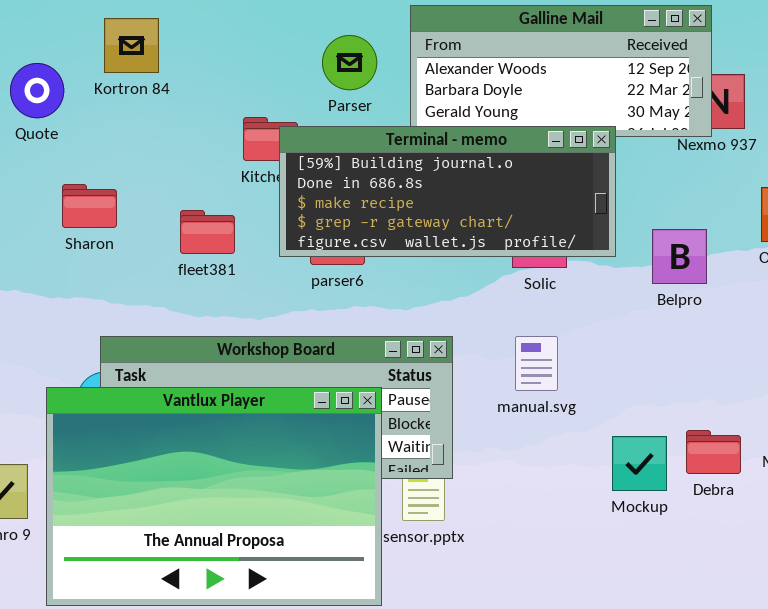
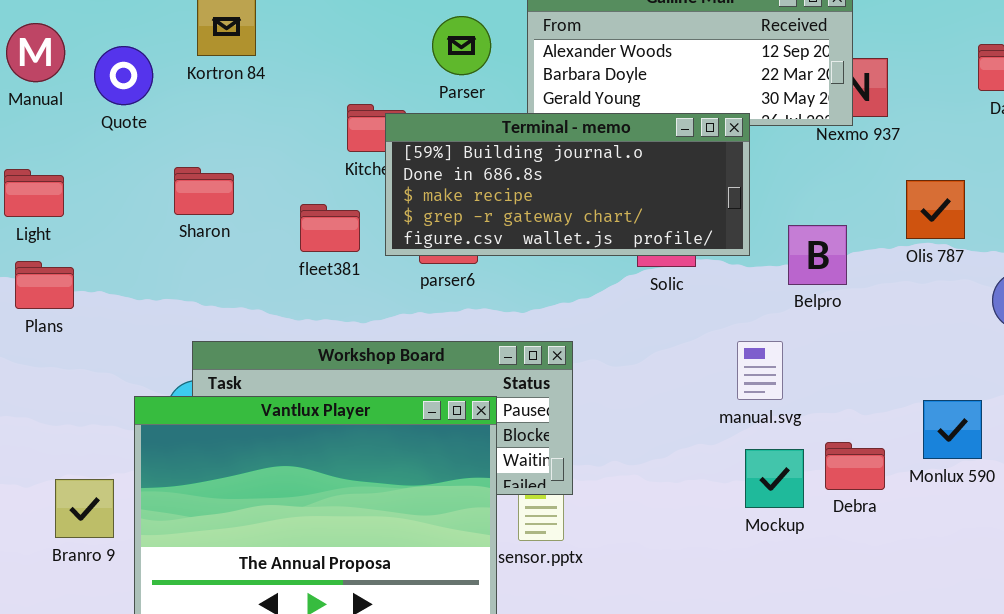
Sharon: [62,184,117,228] -> [174,167,234,215], moved
fleet381: [180,210,235,254] -> [300,204,360,252], moved
manual.svg: [515,336,558,391] -> [737,341,783,400], moved

